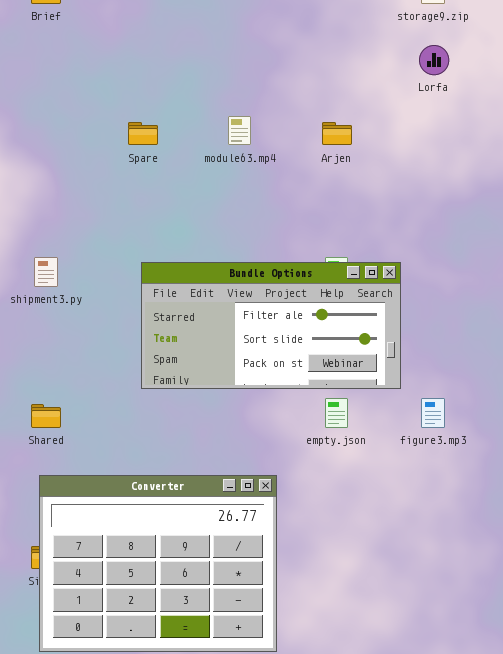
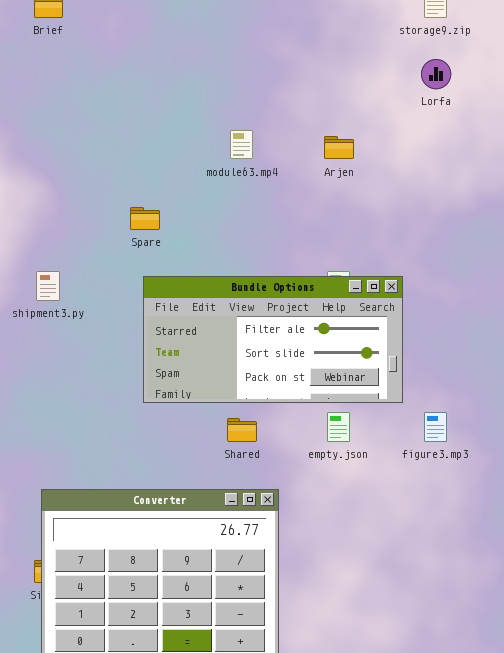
Spare: [128,122,158,145] -> [130,207,160,230], moved
Shared: [31,404,61,428] -> [227,418,257,442], moved

